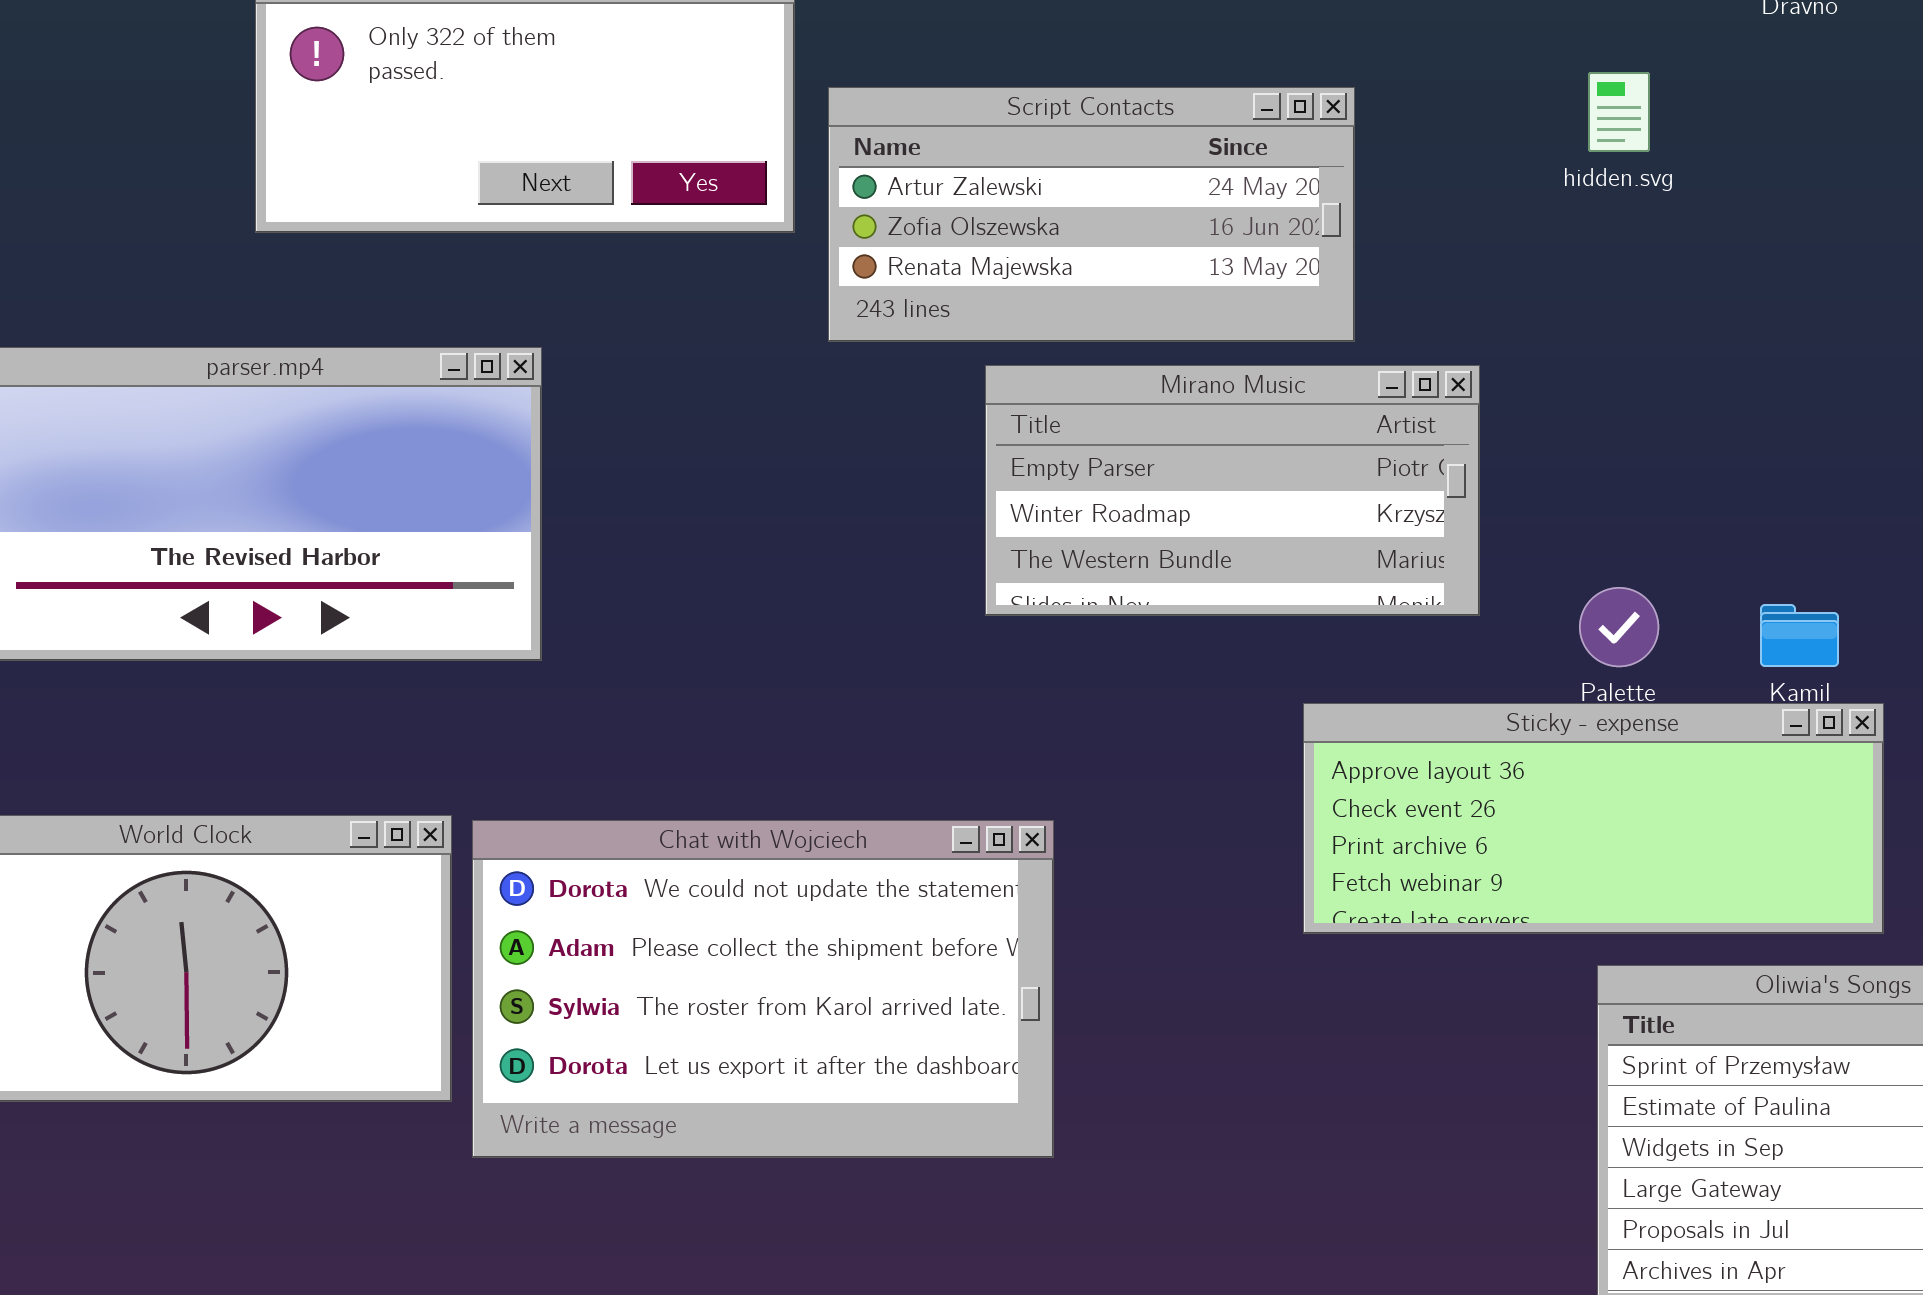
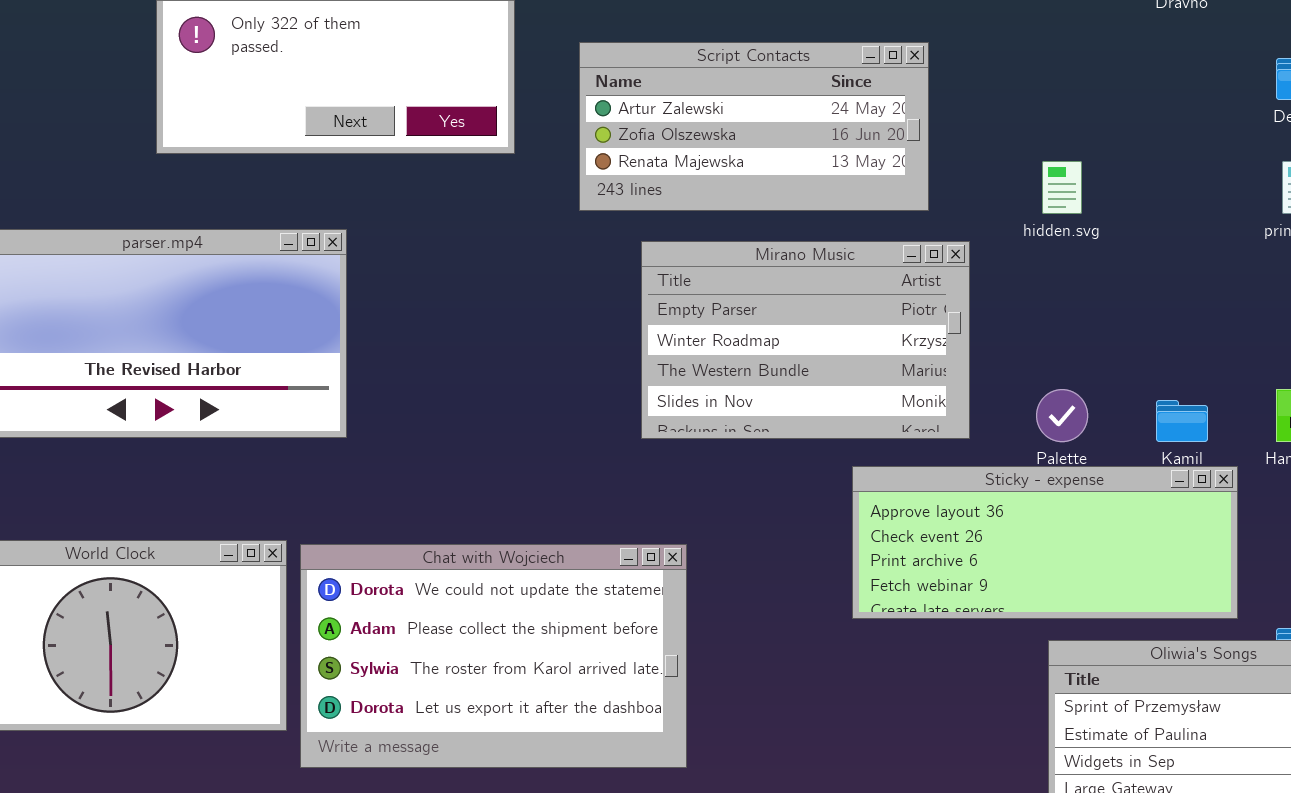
hidden.svg: [1588,72,1650,152] -> [1042,161,1082,214], moved
Script Contacts: [828,87,1355,342] -> [579,42,929,211], moved
Mirano Music: [985,365,1480,616] -> [641,241,970,439], resized

